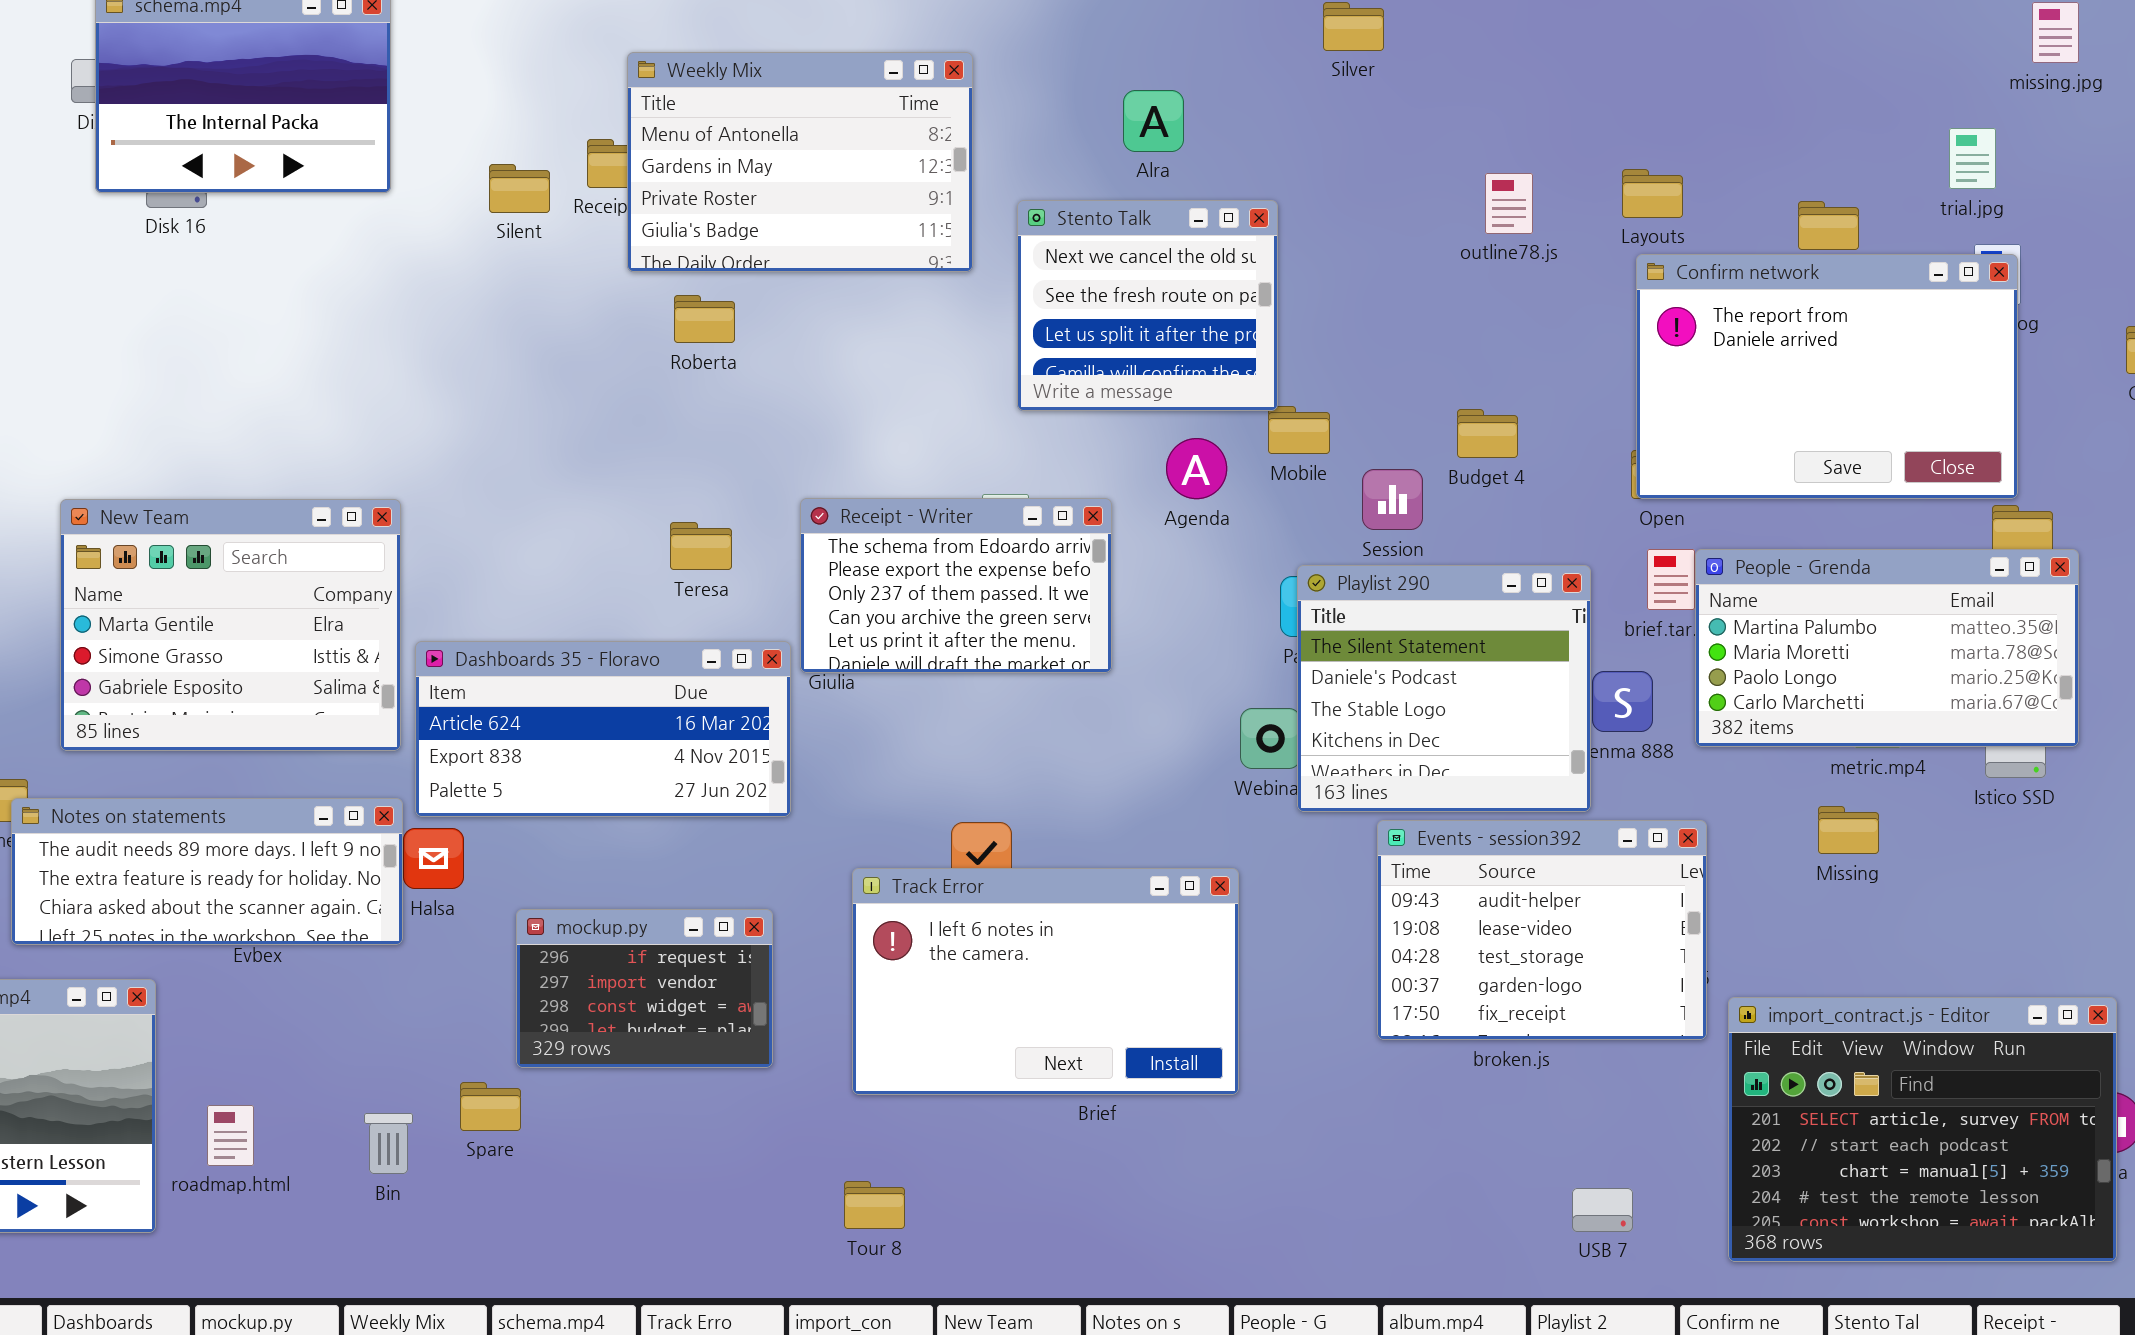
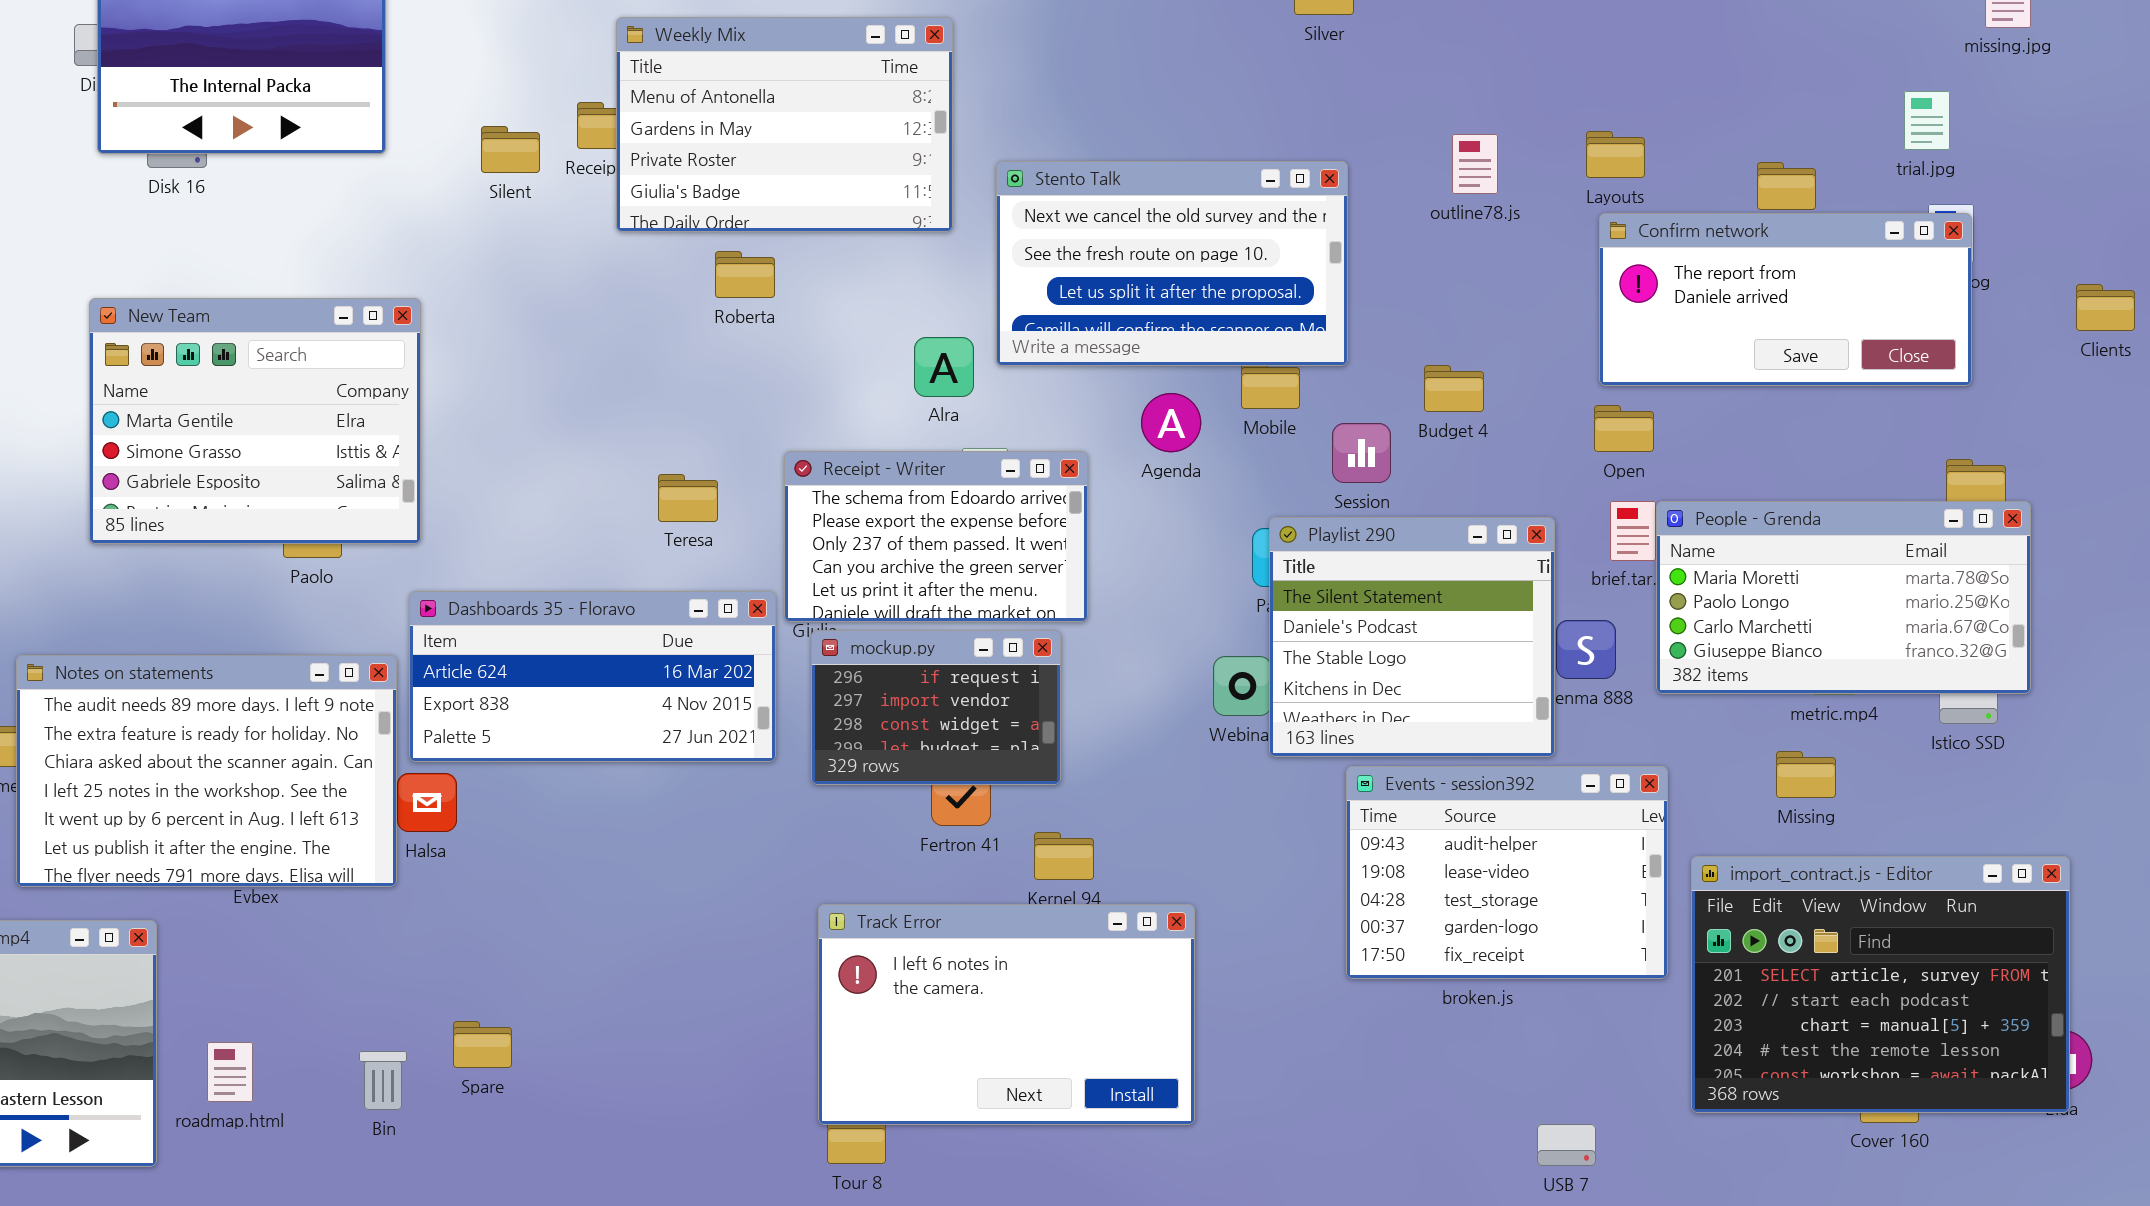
Alra: [1123,90,1184,152] -> [914,337,974,397], moved
Stento Talk: [1017,200,1278,411] -> [996,161,1348,366], resized
Confirm network: [1636,254,2018,499] -> [1599,213,1972,386], resized
Roberta: [674,295,735,343] -> [715,251,775,298], moved
New Team: [60,499,401,751] -> [89,298,421,544], moved
People - Grenda: [1695,549,2079,747] -> [1656,501,2031,694], scrolled down 1 row
Notes on statements: [11,798,403,945] -> [16,655,397,887], resized
Track Error: [852,868,1239,1095] -> [818,904,1195,1125], moved
mockup.py: [516,909,773,1068] -> [811,630,1061,785], moved
import_contract.js - Editor: [1728,997,2117,1262] -> [1691,856,2070,1113], moved

